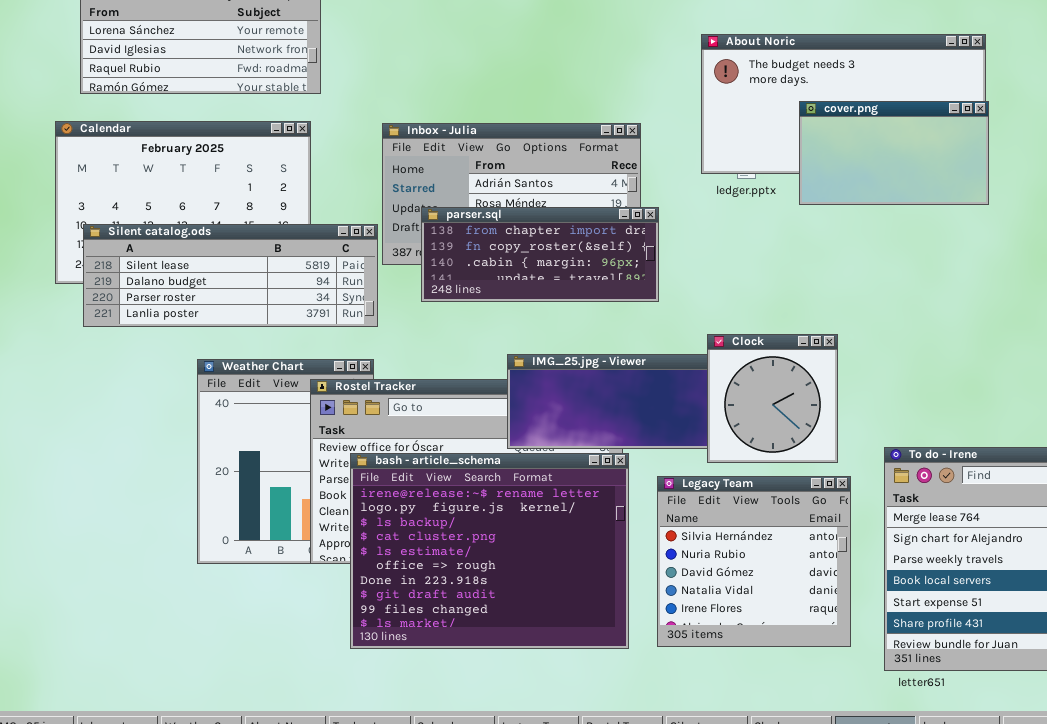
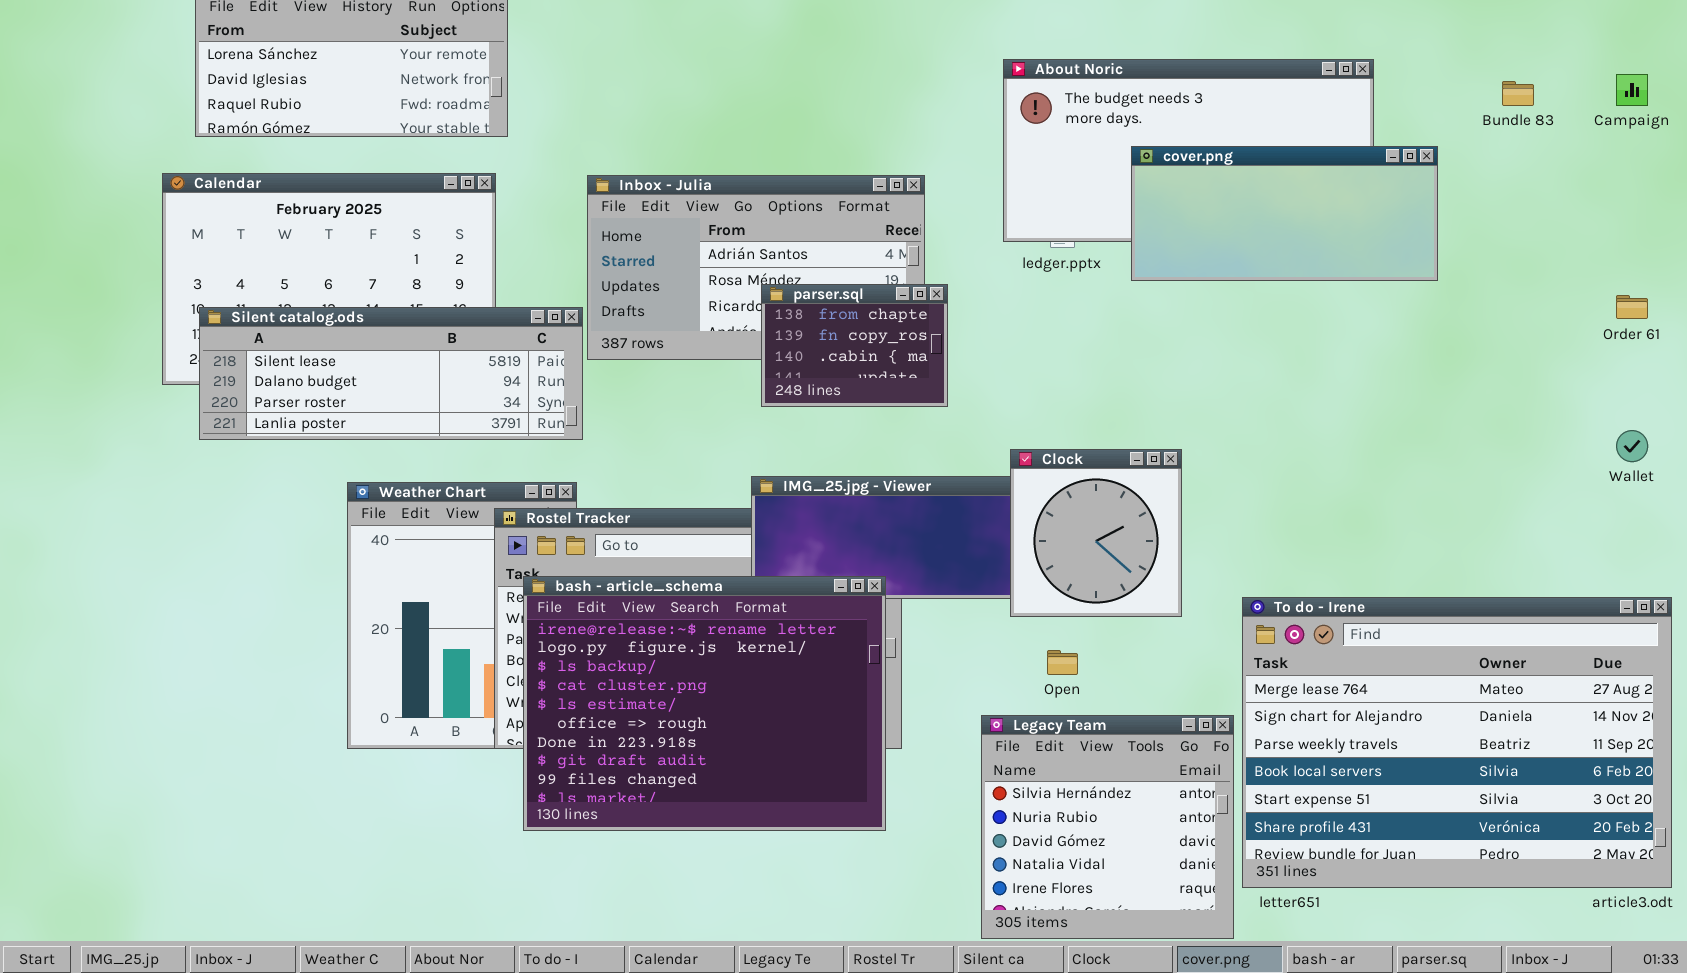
cover.png: [799,101,989,205] -> [1131,146,1438,281], resized
parser.sql: [421,207,659,302] -> [761,284,948,407], resized
bash - article_schema: [350,453,629,649] -> [523,576,886,831], moved
Legacy Team: [657,476,851,647] -> [981,715,1234,939], moved

